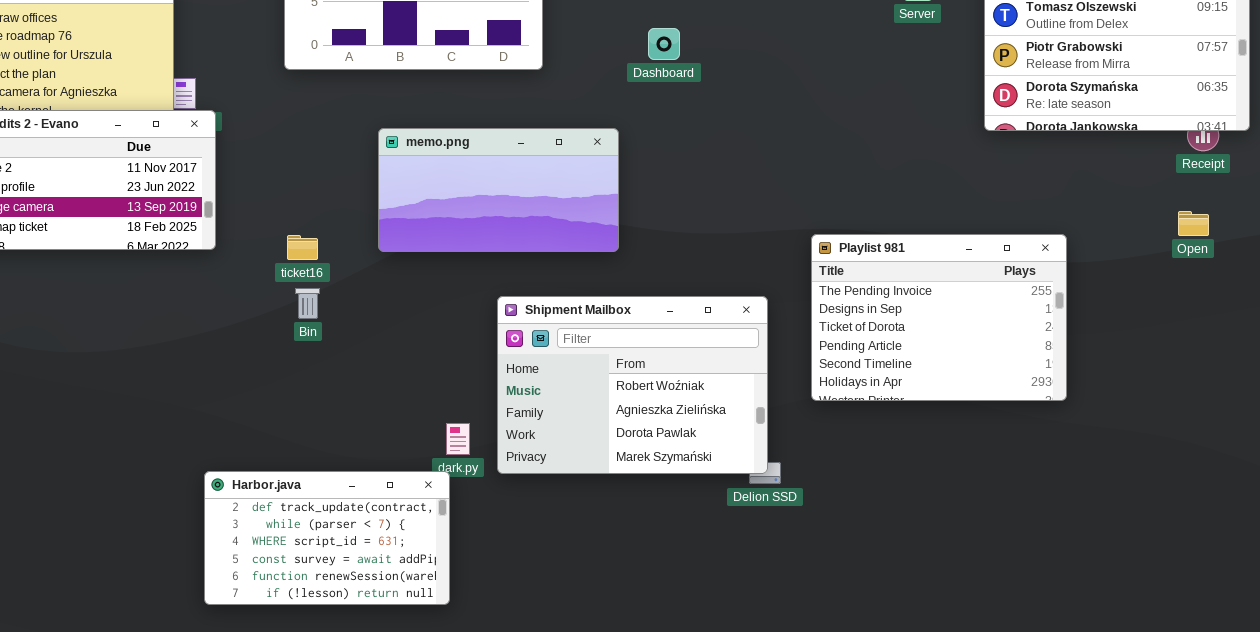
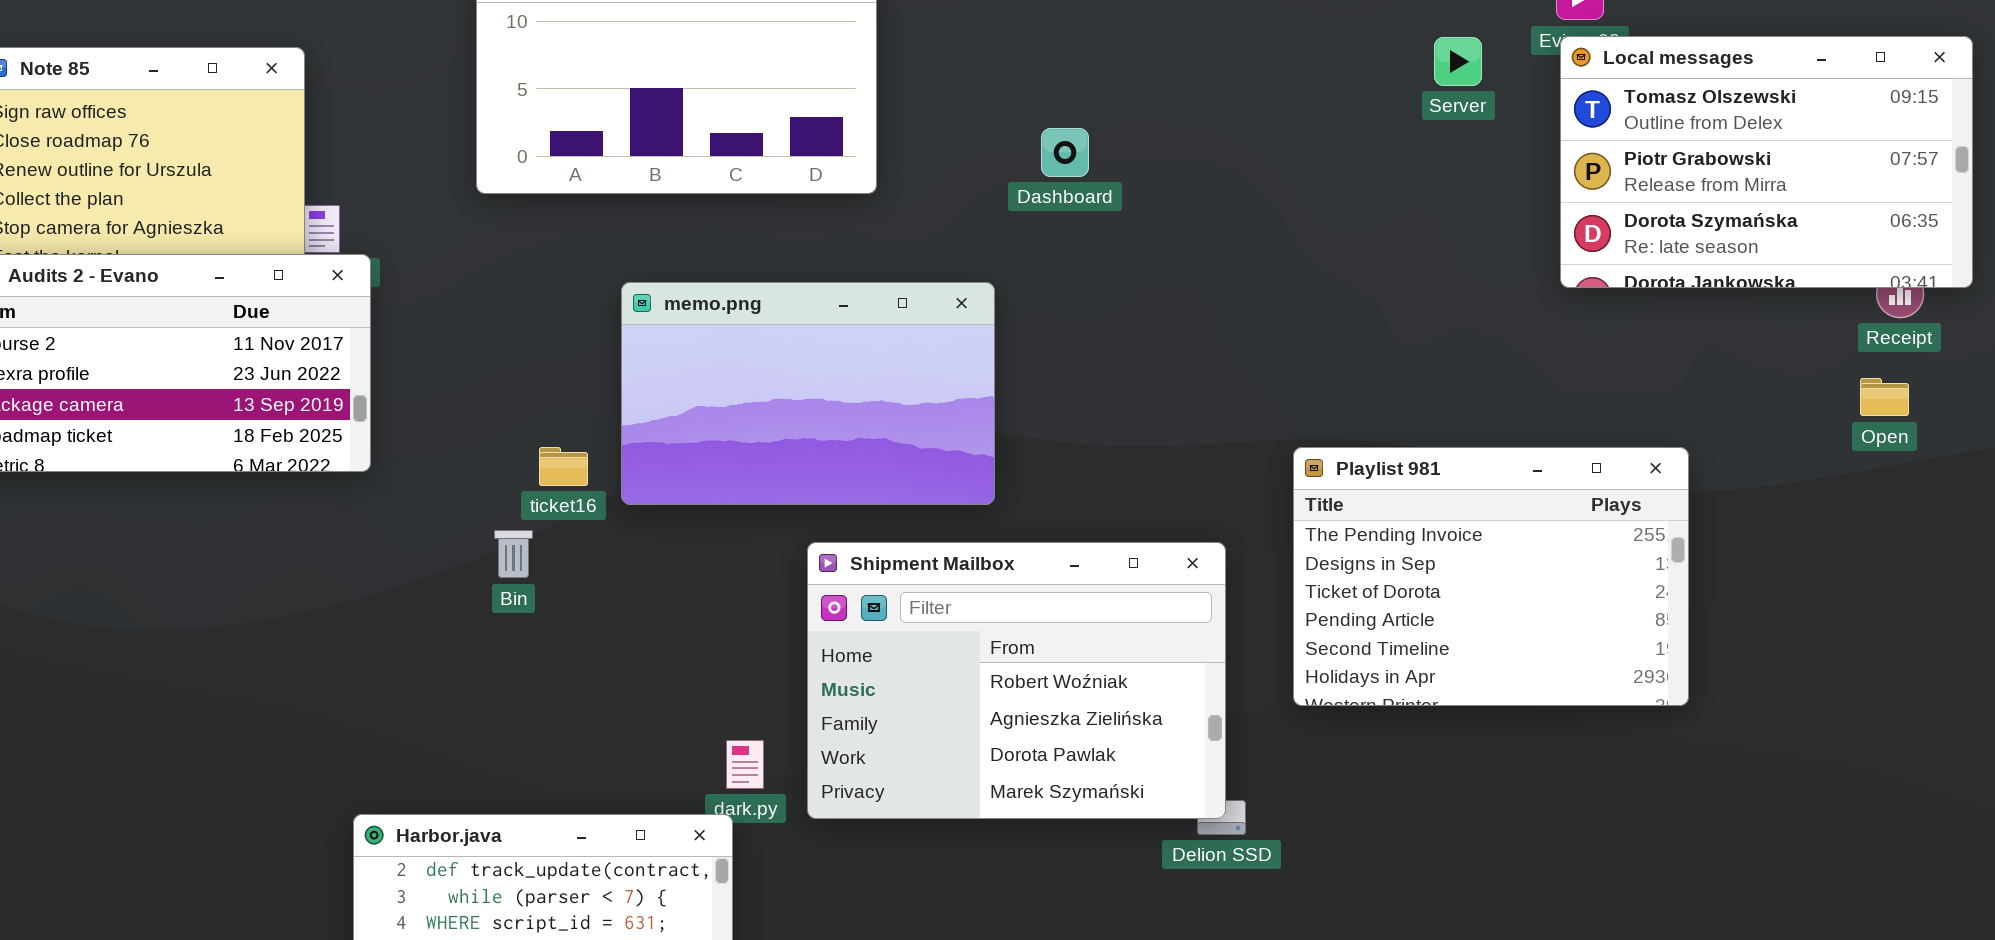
memo.png: [378,128,619,252] -> [621,282,995,505], resized
Open: [1178,211,1209,236] -> [1860,378,1909,416], moved
ticket16: [287,235,318,260] -> [539,447,588,486], moved

